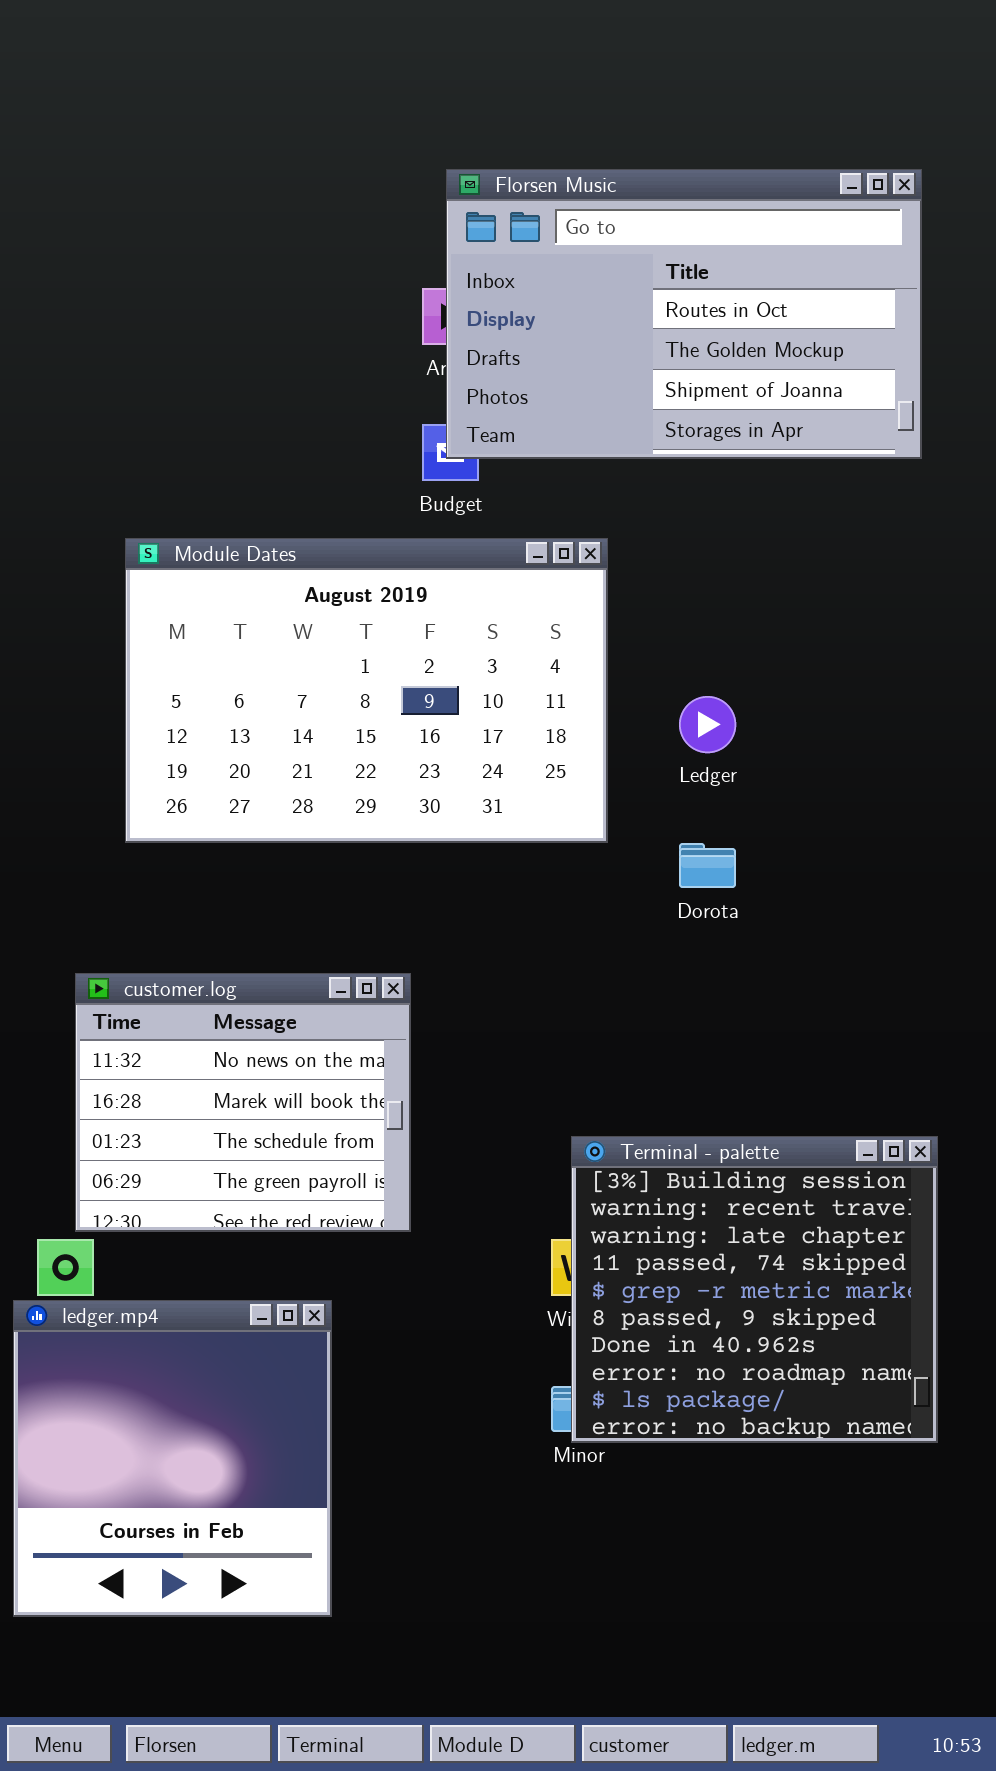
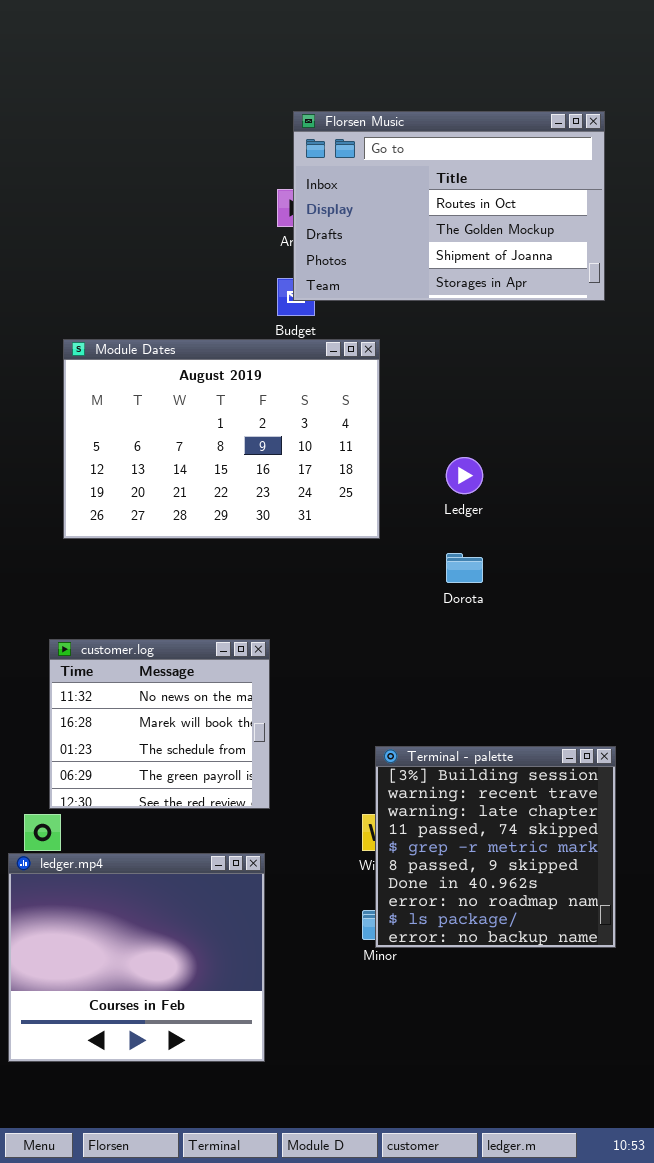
Module Dates: [125,538,608,843] -> [63,339,380,539], moved
ledger.mp4: [13,1300,332,1617] -> [8,853,265,1062], resized

